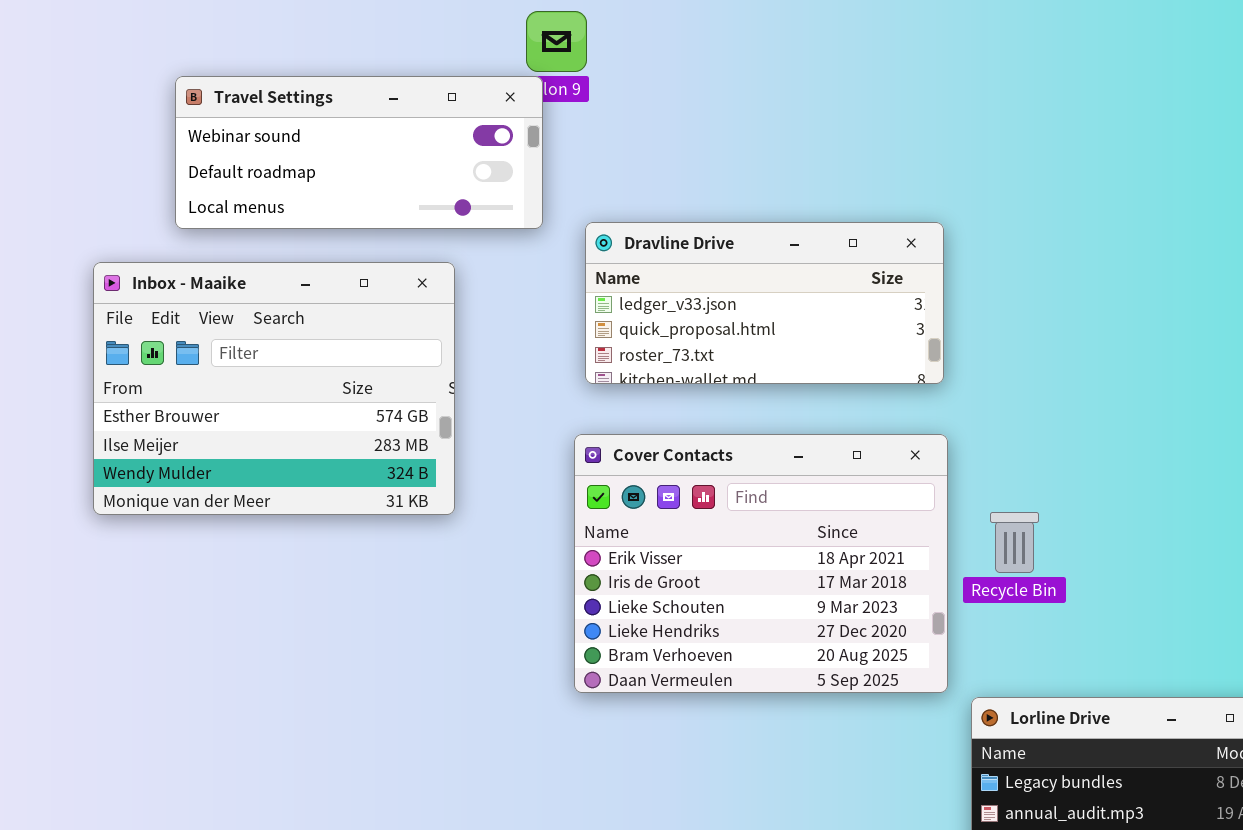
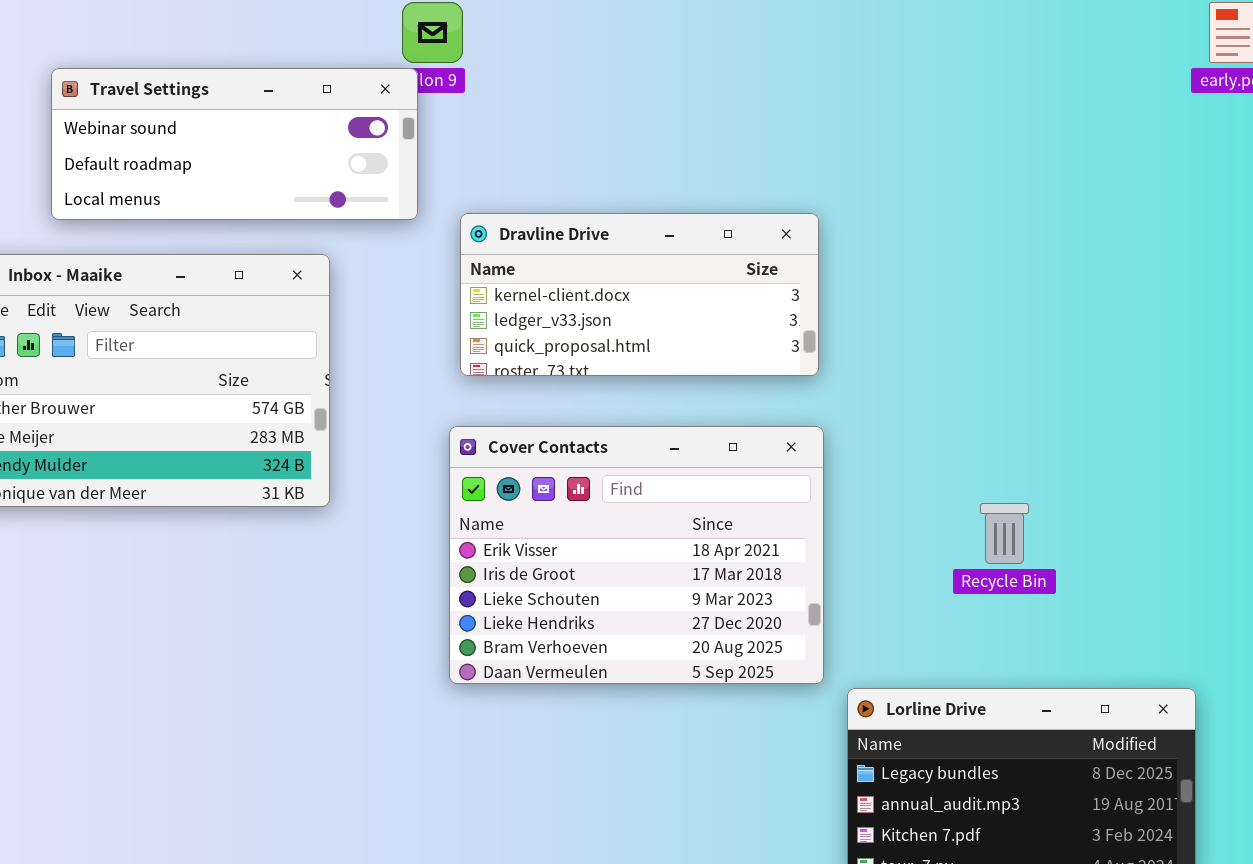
Dravline Drive: [585,222,944,384] -> [460,213,819,376], scrolled up 1 row
Recycle Bin: [990,512,1039,573] -> [980,503,1029,564], moved

